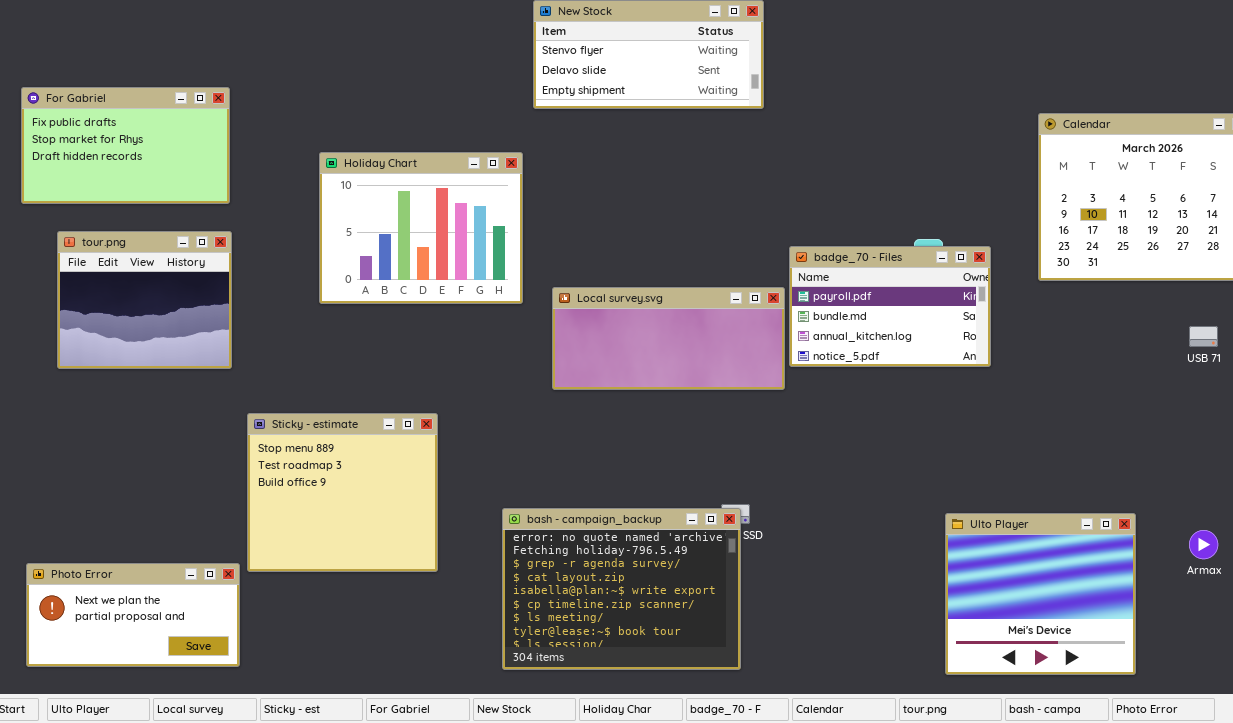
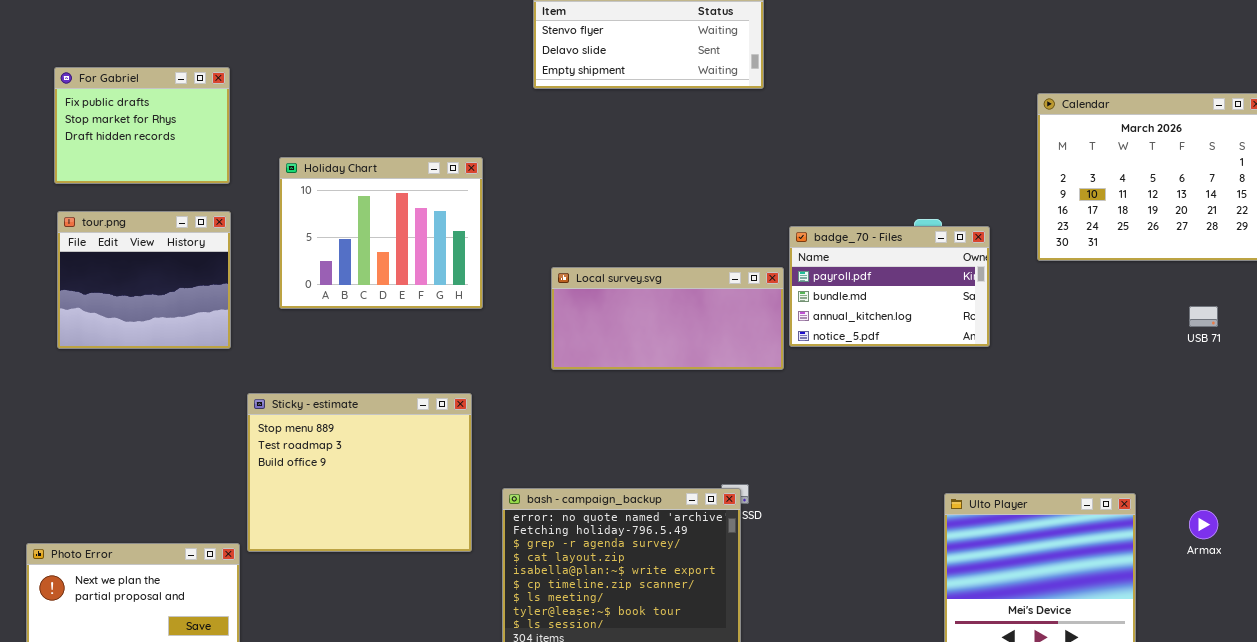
For Gabriel: [21,87,230,204] -> [54,67,230,184], resized
Holiday Chart: [319,152,523,304] -> [279,157,483,309], moved
Sticky - estimate: [247,413,438,572] -> [247,393,472,552], resized

